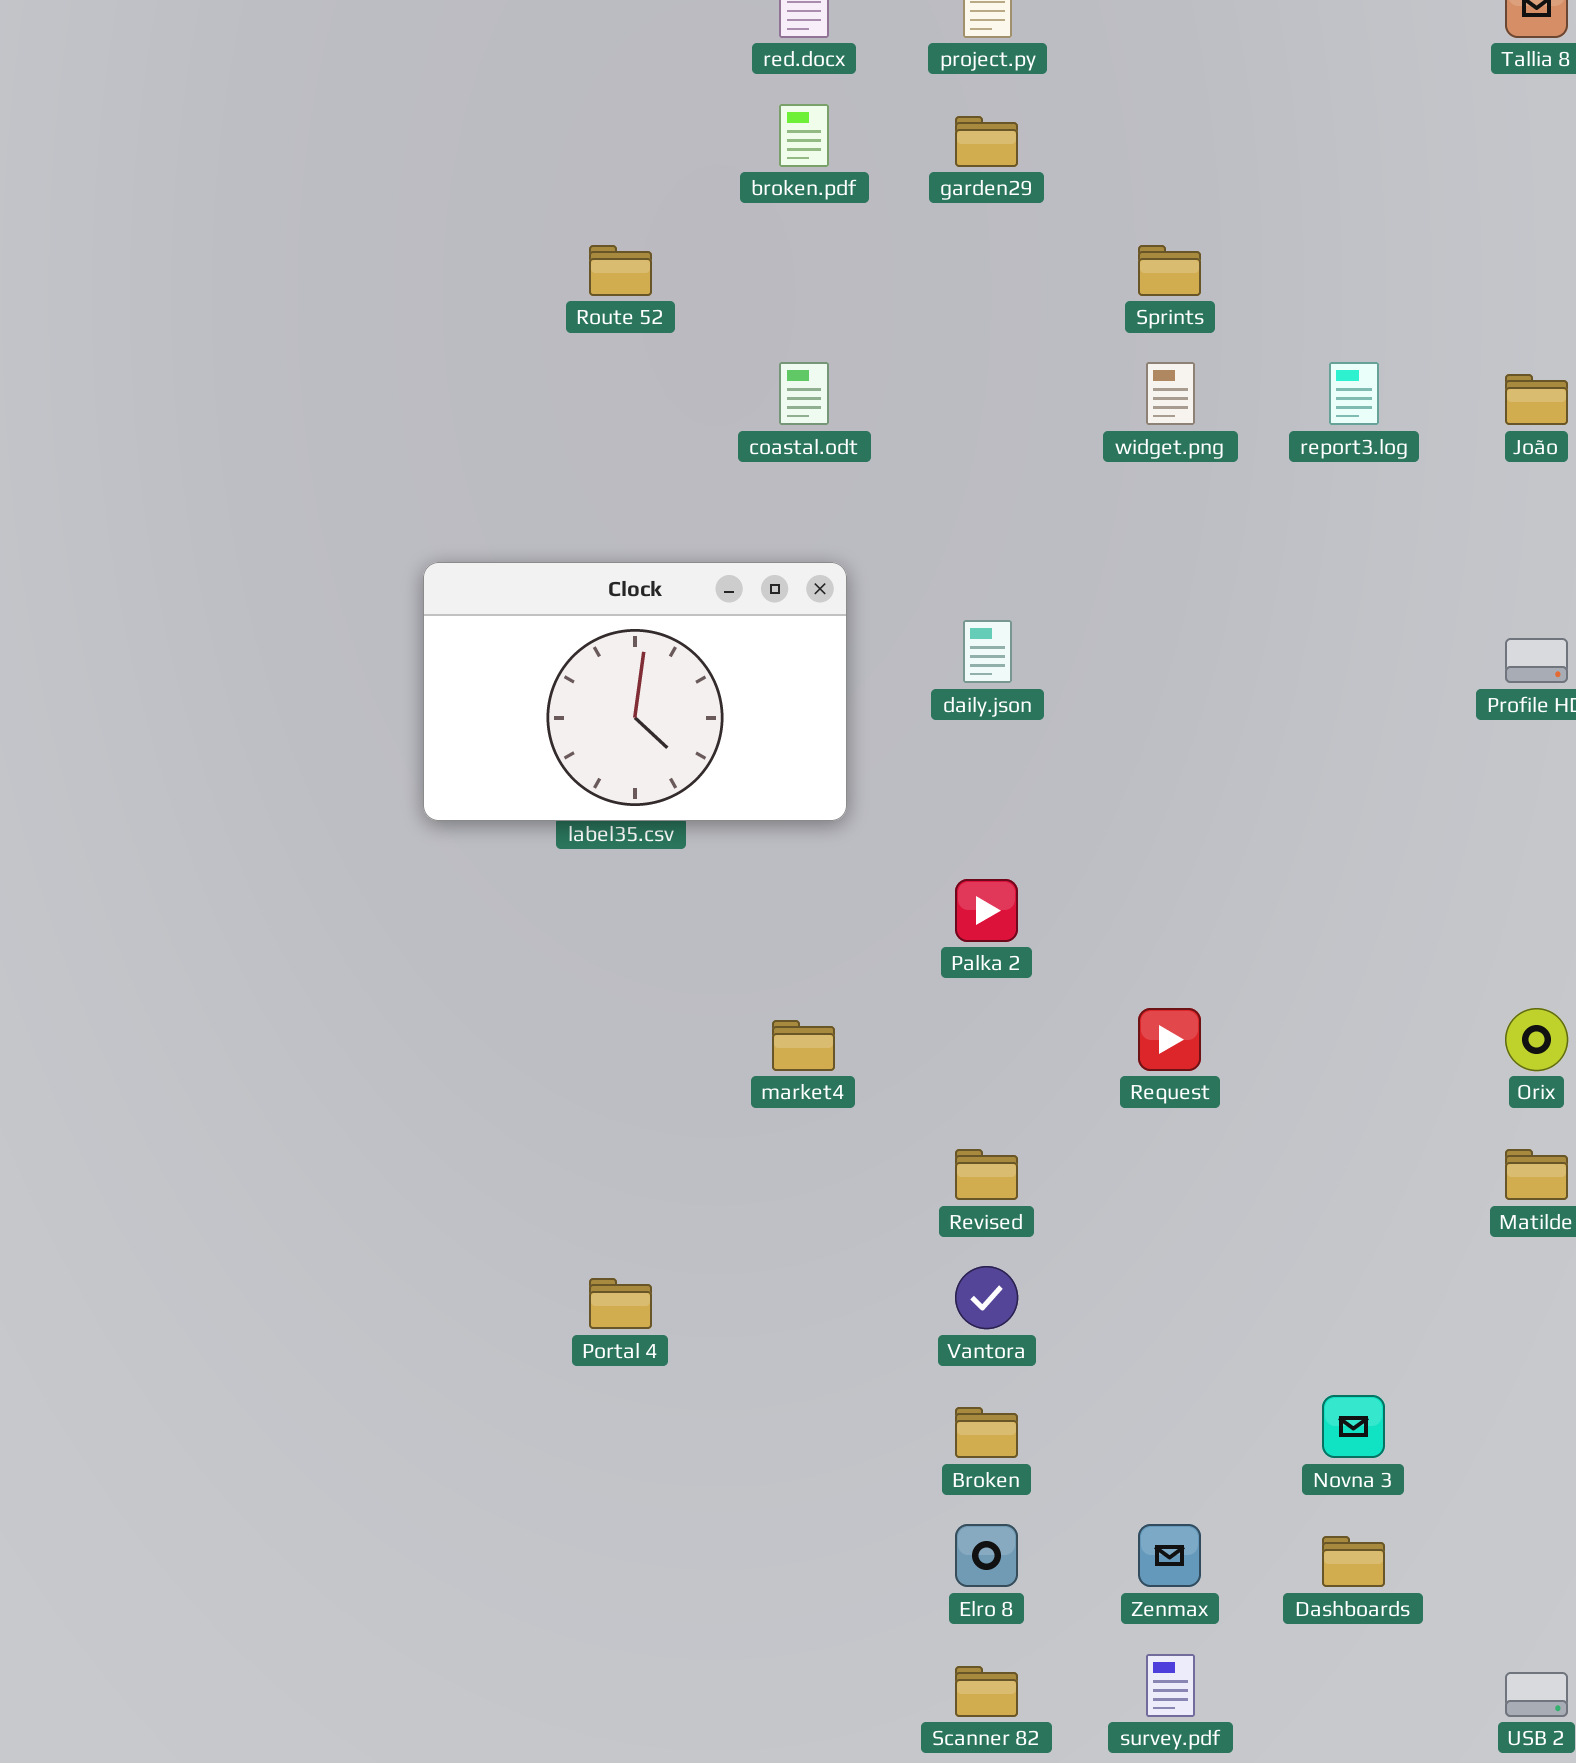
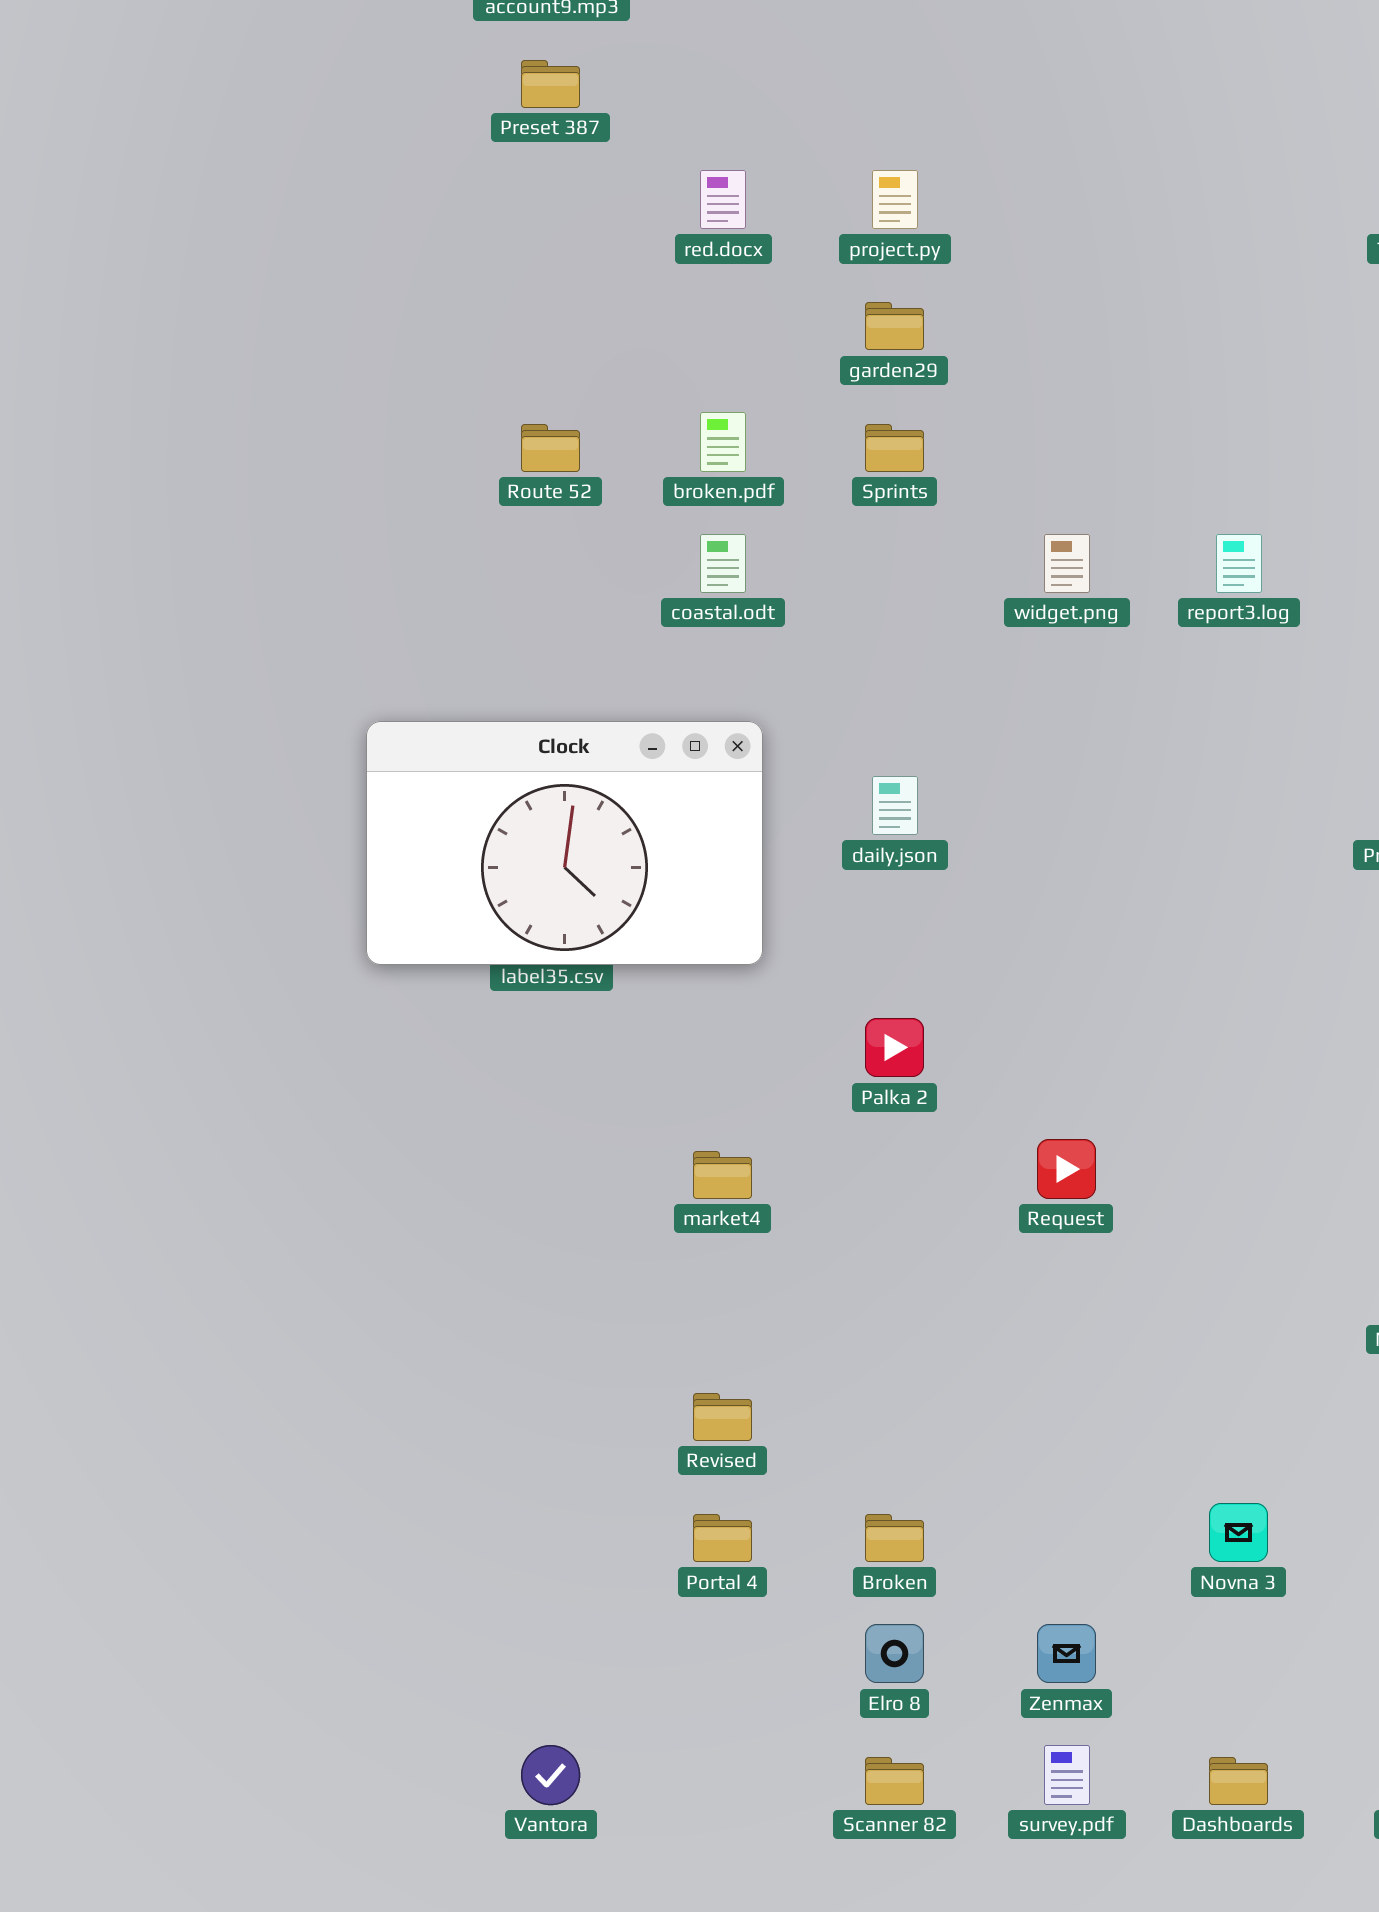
broken.pdf: [779,104,829,167] -> [700,412,746,472], moved
Sprints: [1138,245,1201,296] -> [865,424,924,472], moved
Revised: [955,1149,1018,1200] -> [693,1393,752,1441], moved
Vantora: [955,1266,1018,1329] -> [521,1745,580,1805], moved
Portal 4: [589,1278,652,1329] -> [693,1514,752,1562], moved
Dashboards: [1322,1536,1385,1587] -> [1209,1757,1268,1805], moved

